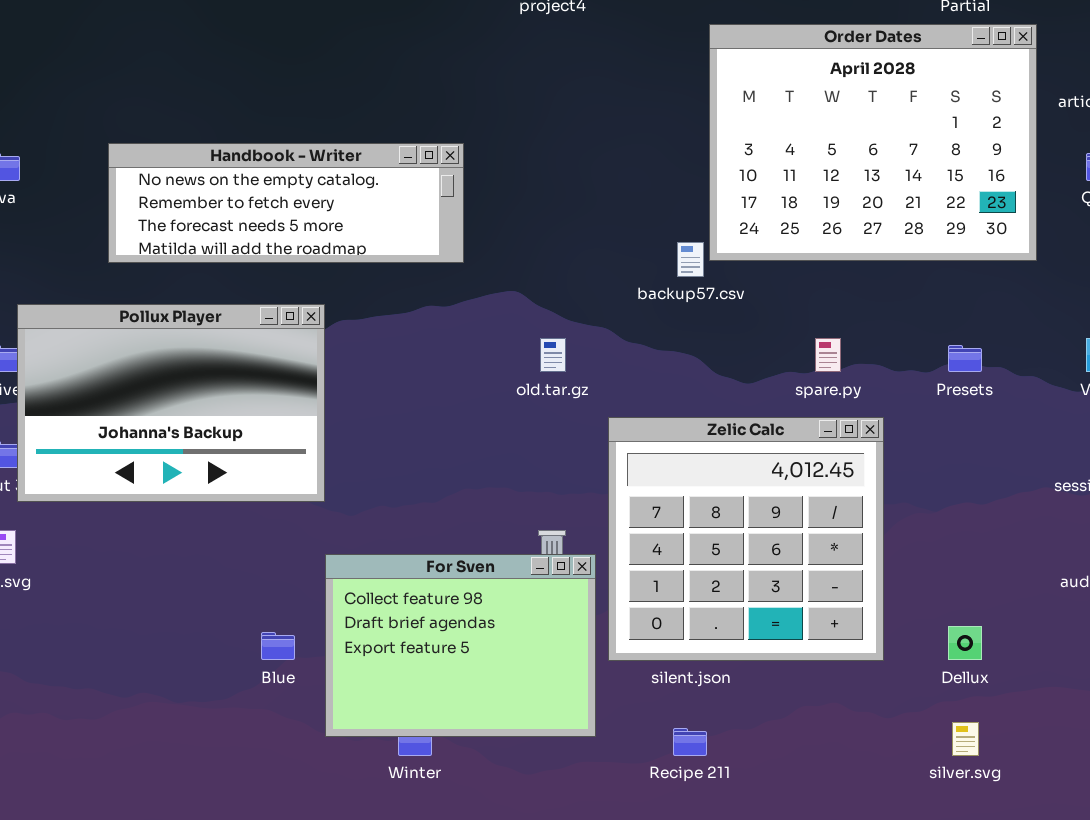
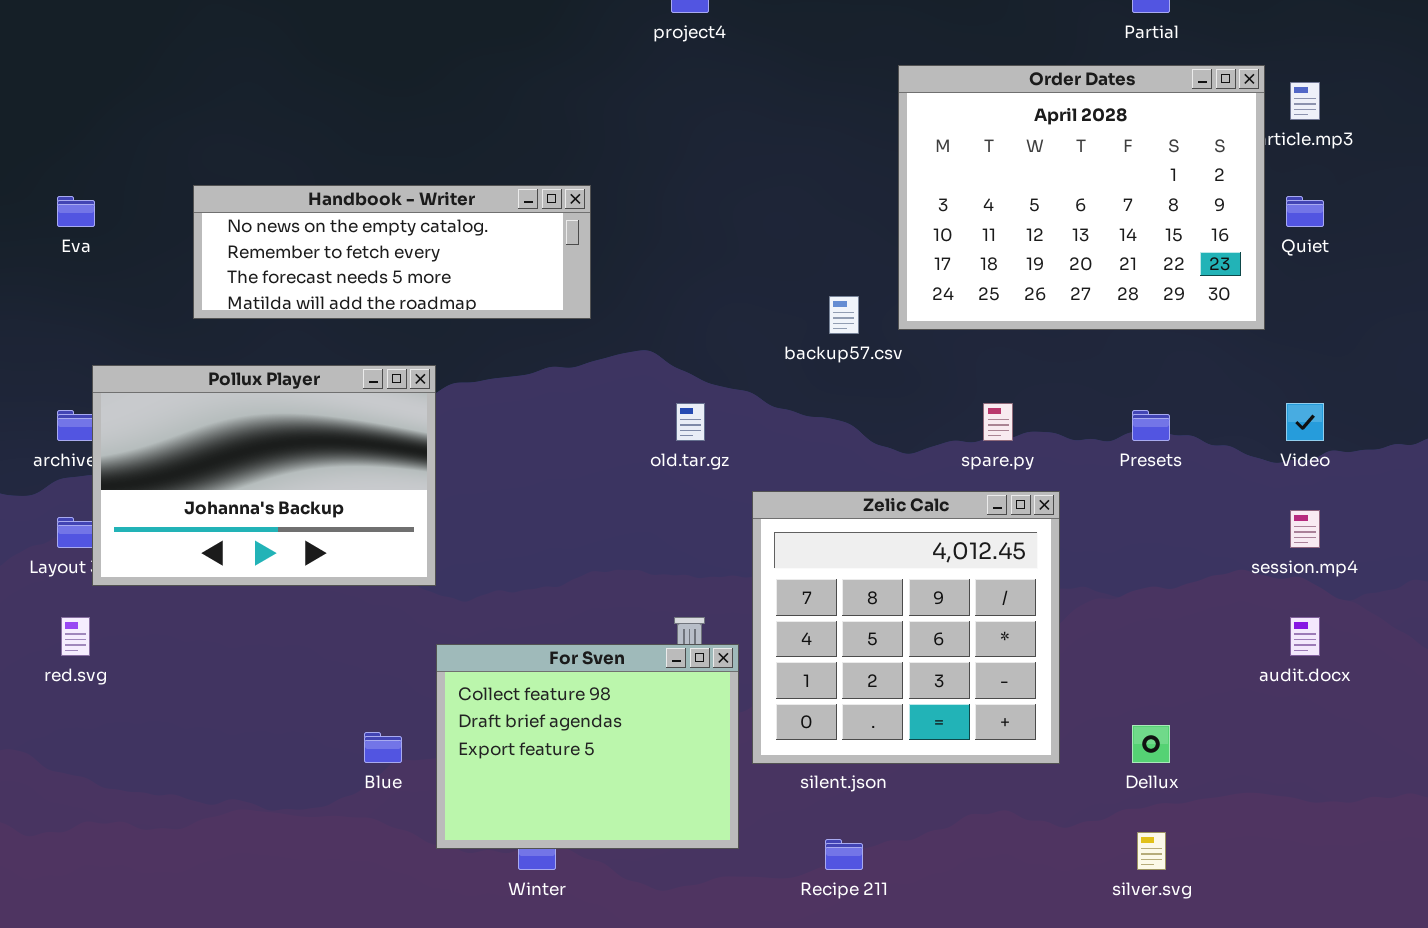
Order Dates: [709,24,1037,261] -> [898,65,1265,330], moved

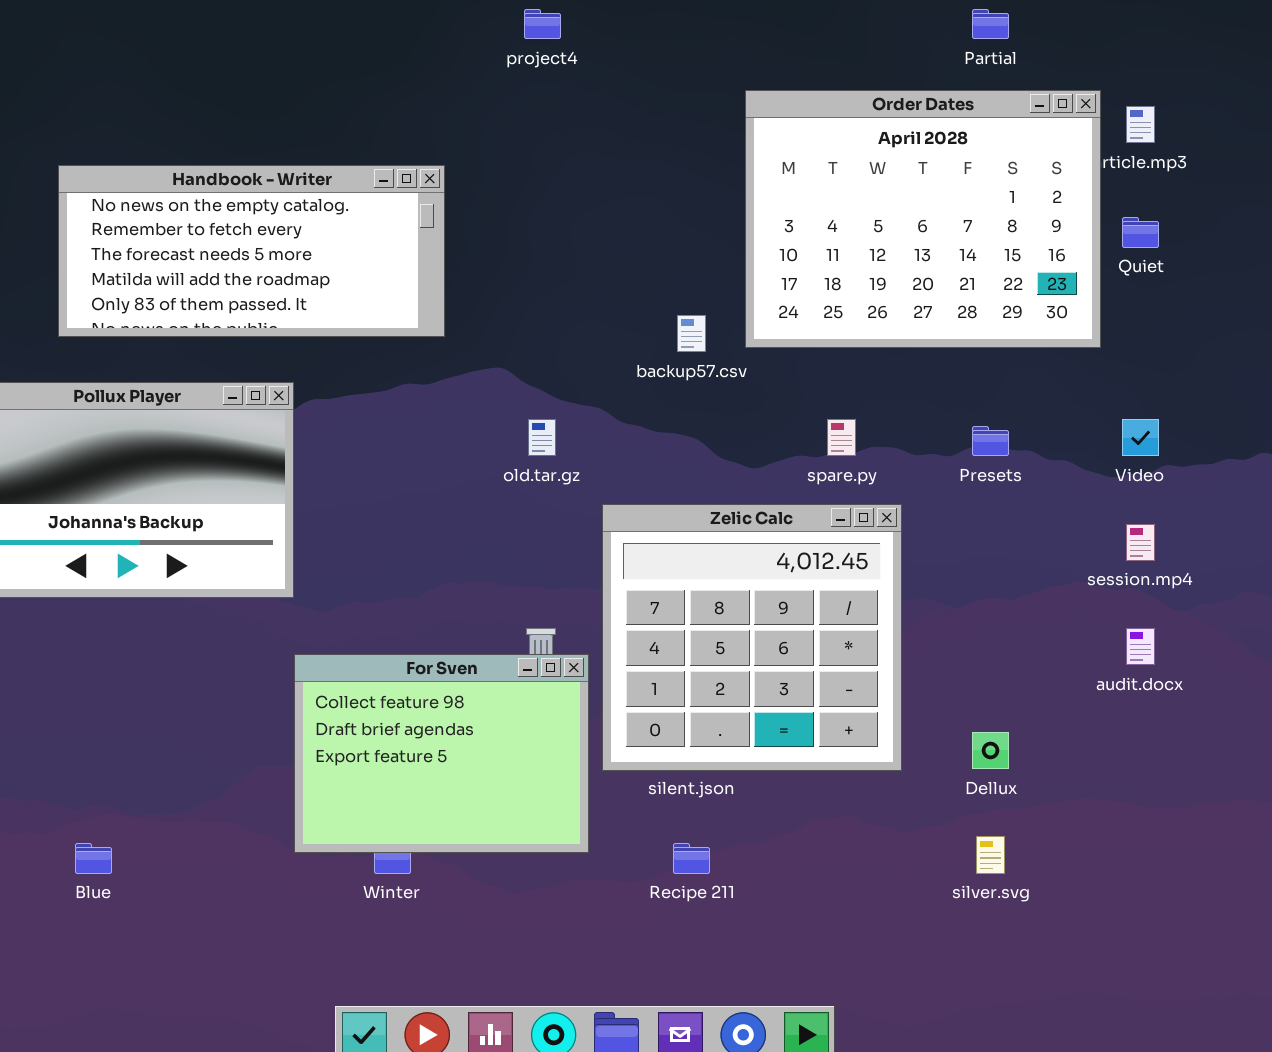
Handbook - Writer: [193,185,591,319] -> [58,165,445,337], resized
Blue: [364,732,402,763] -> [75,843,112,874], moved

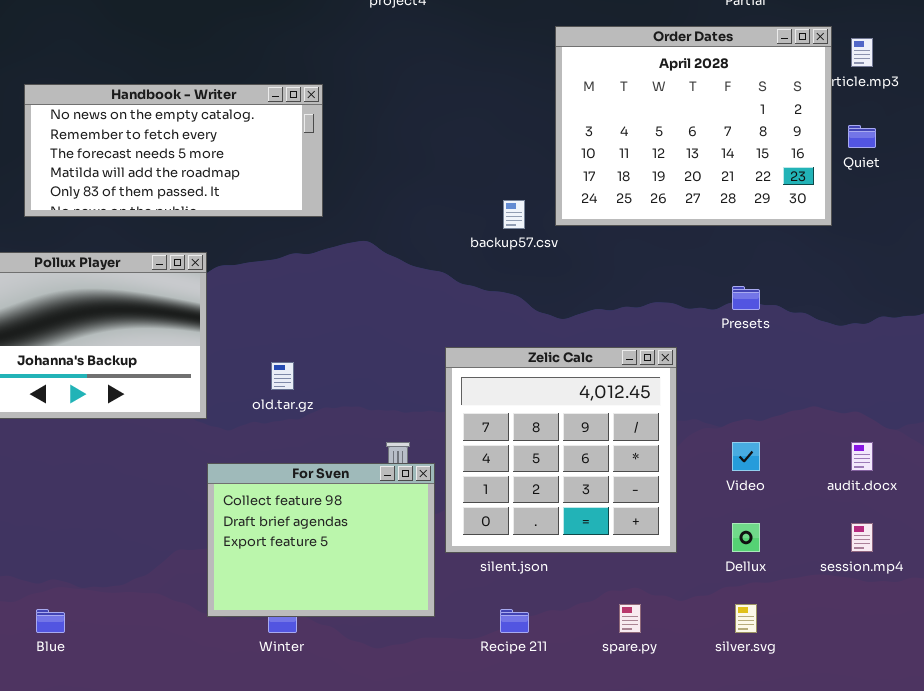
old.tar.gz: [528,419,556,456] -> [271,362,294,390], moved
spare.py: [827,419,856,456] -> [619,604,641,633], moved
Video: [1122,419,1159,456] -> [732,442,760,471], moved
session.mp4: [1126,524,1155,561] -> [851,523,873,552], moved

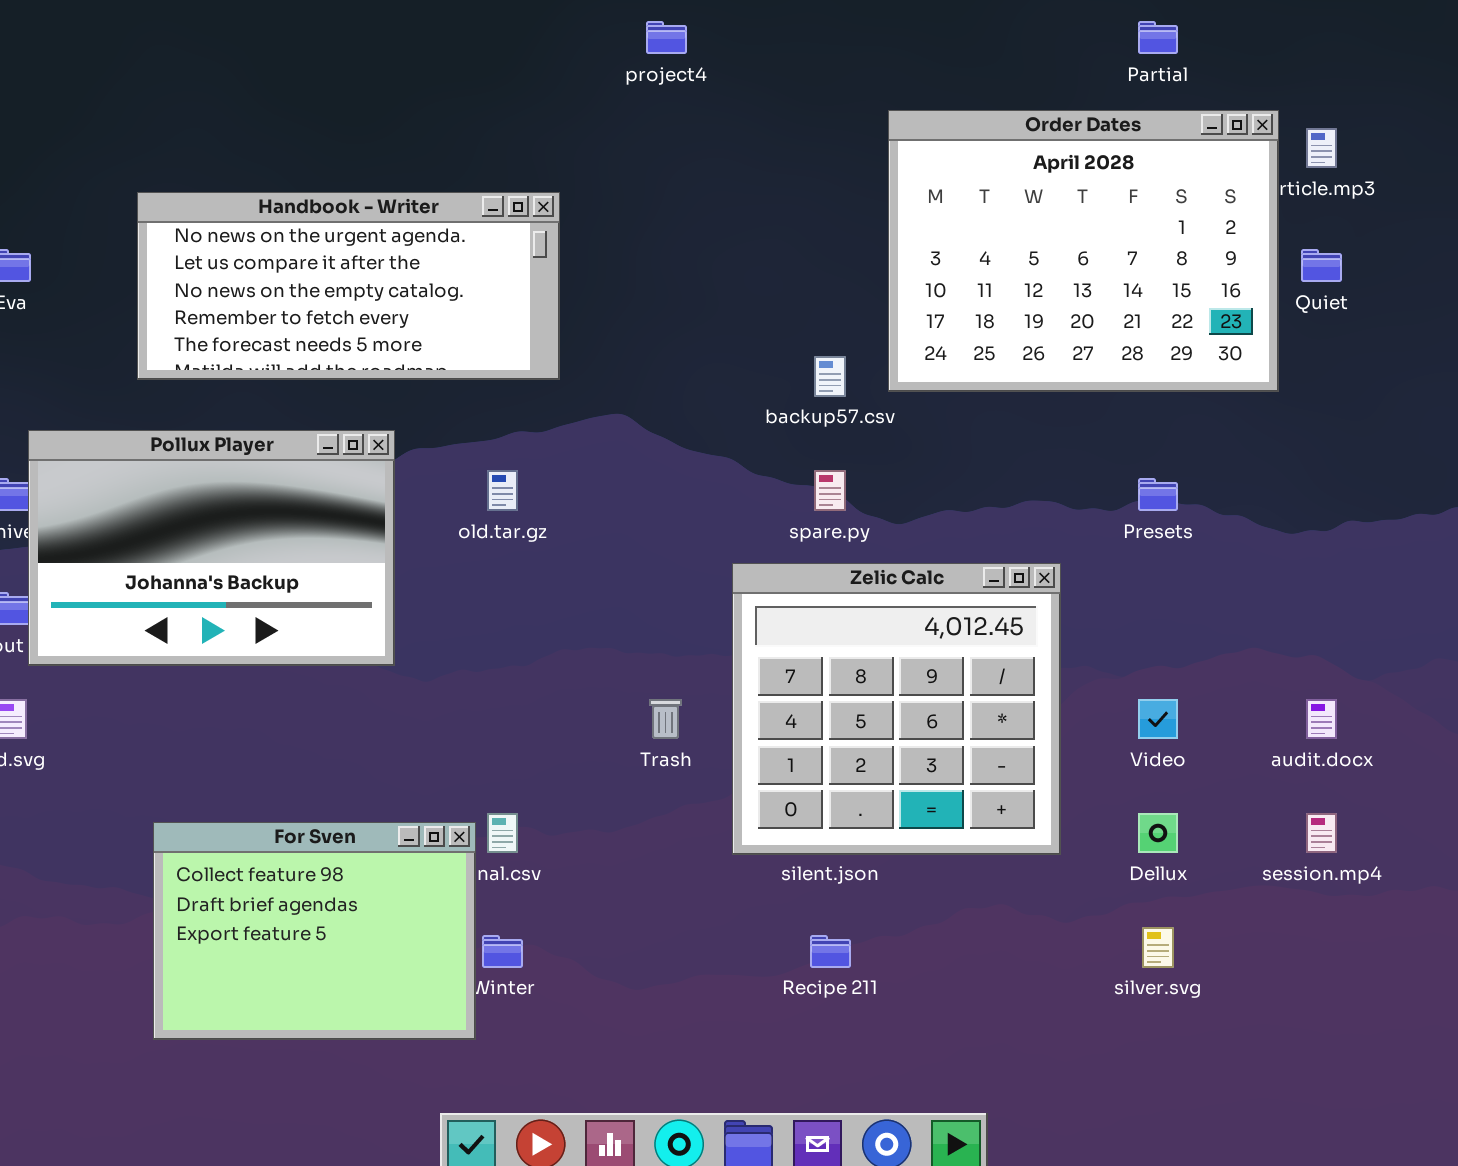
Handbook - Writer: [24,84,323,217] -> [137,192,560,380], scrolled up 2 rows
old.tar.gz: [271,362,294,390] -> [487,470,518,511], moved
For Sven: [207,463,435,617] -> [153,822,476,1040], moved
spare.py: [619,604,641,633] -> [814,470,846,511], moved

